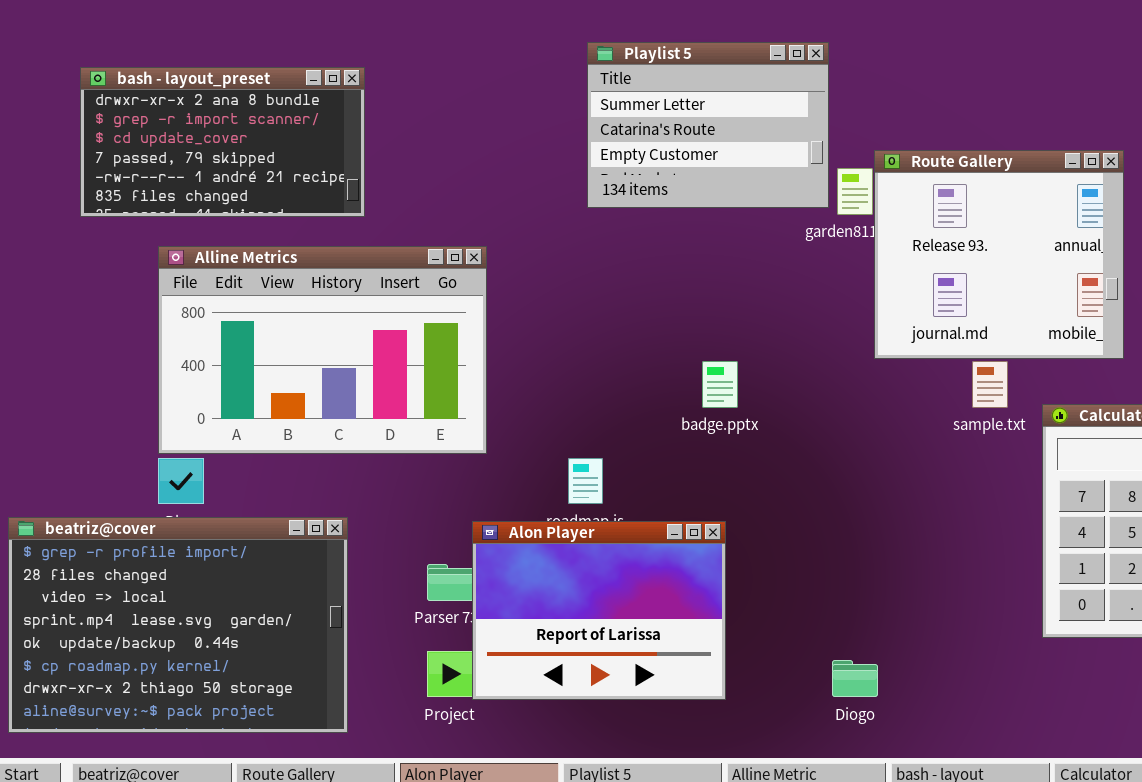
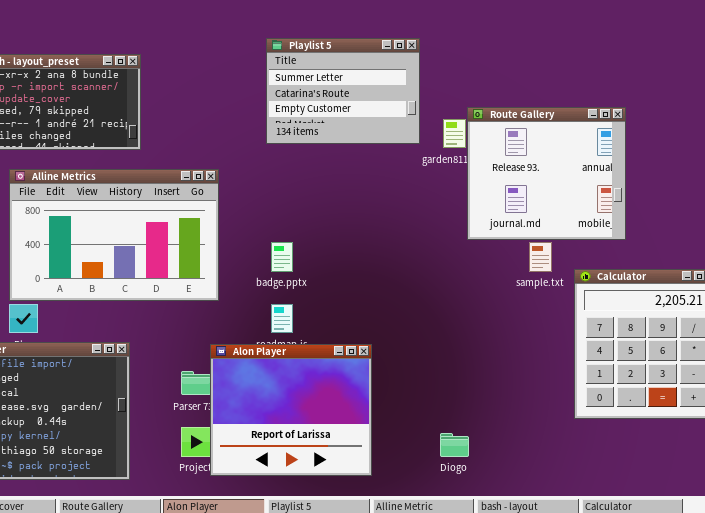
Playlist 5: [587,42,829,208] -> [266,38,420,144], moved
badge.pptx: [702,361,738,408] -> [271,242,293,272], moved
Alon Player: [472,521,726,700] -> [210,344,372,476], resized

